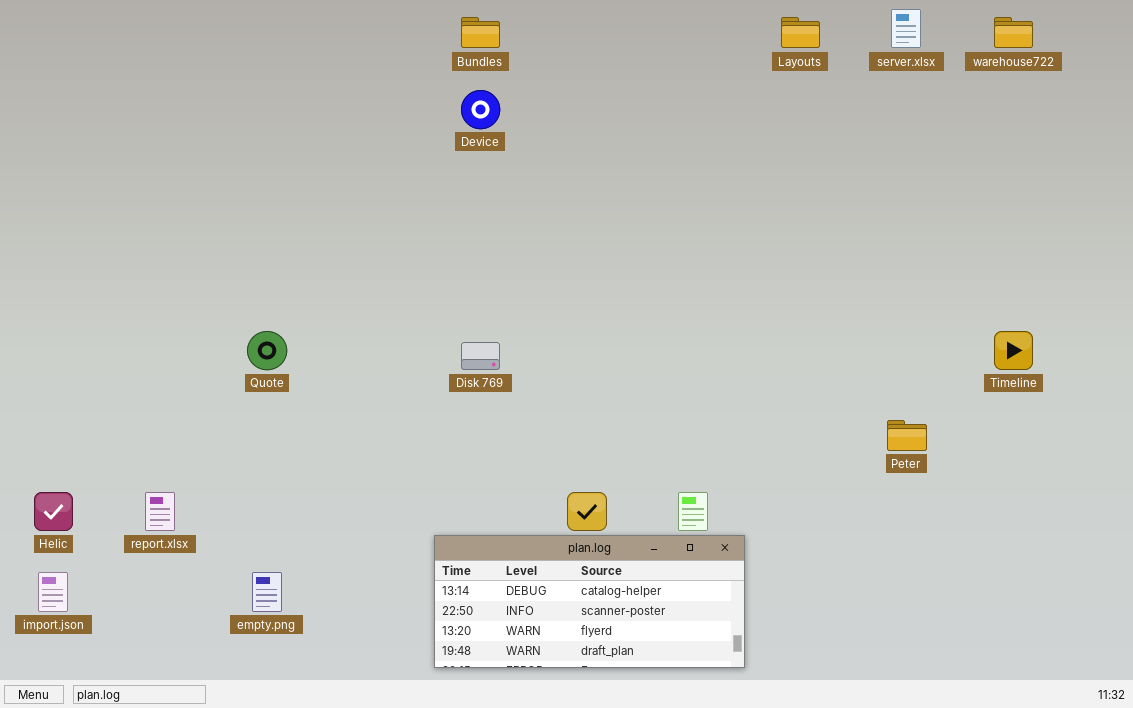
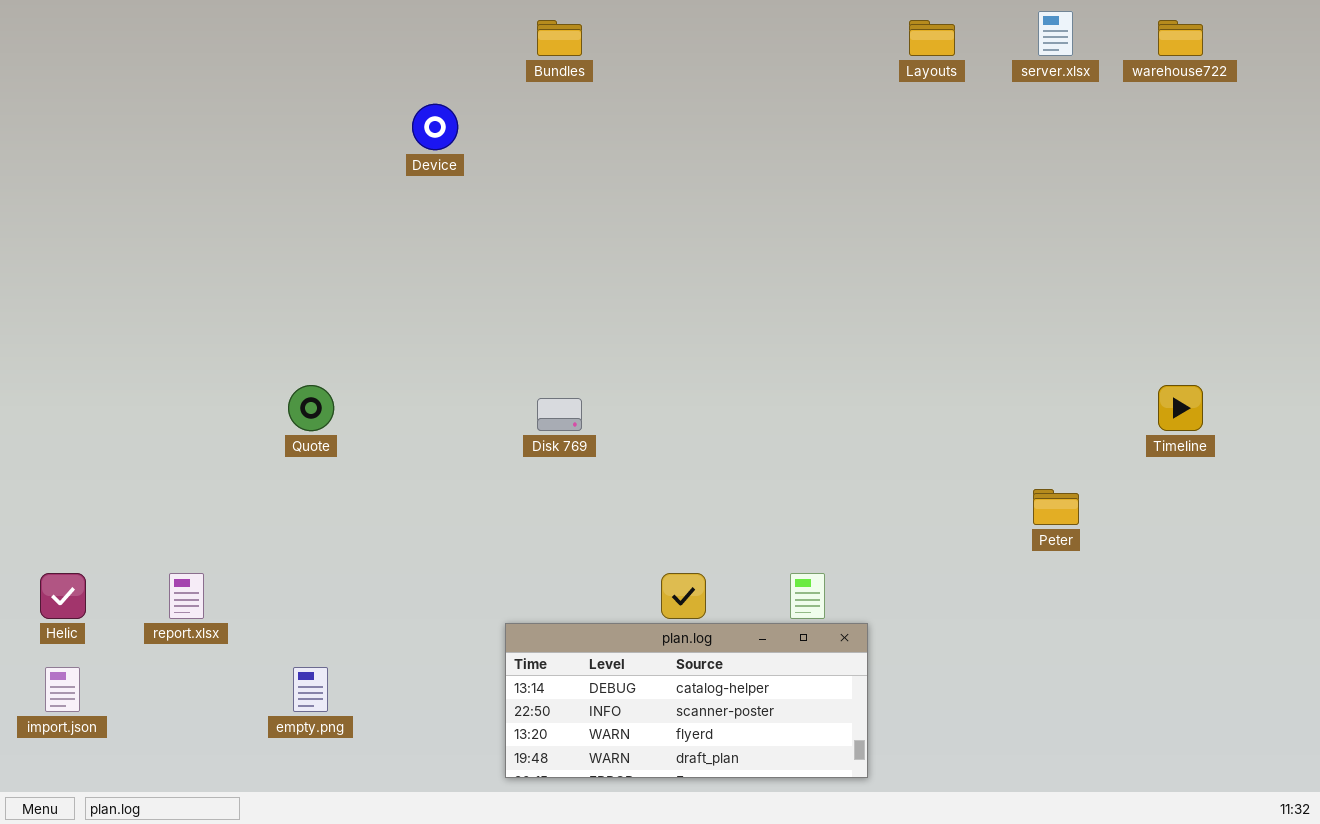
Device: [461,90,500,129] -> [412,104,458,150], moved

